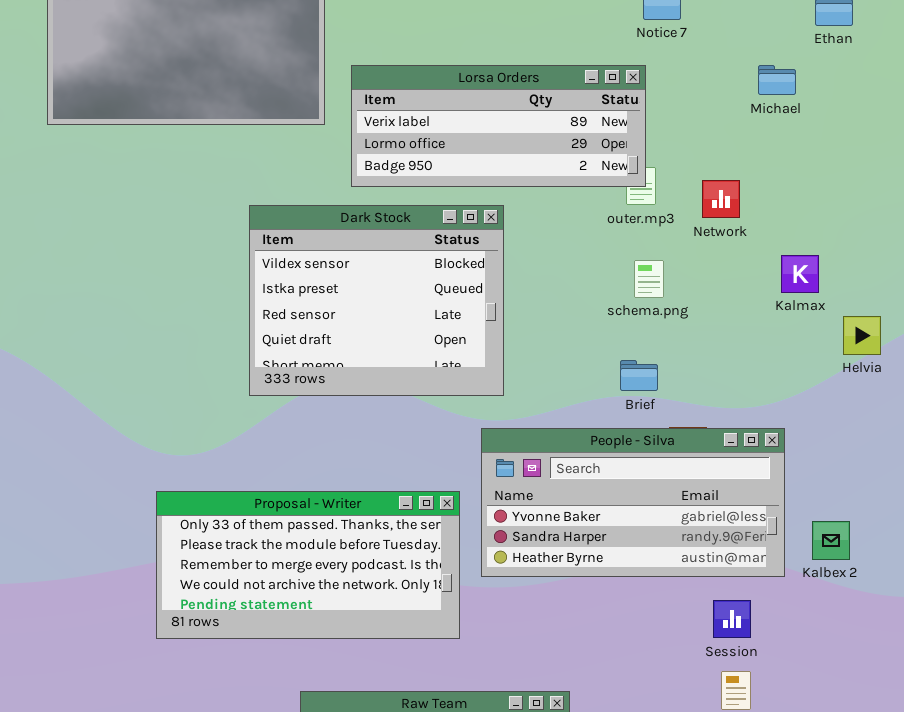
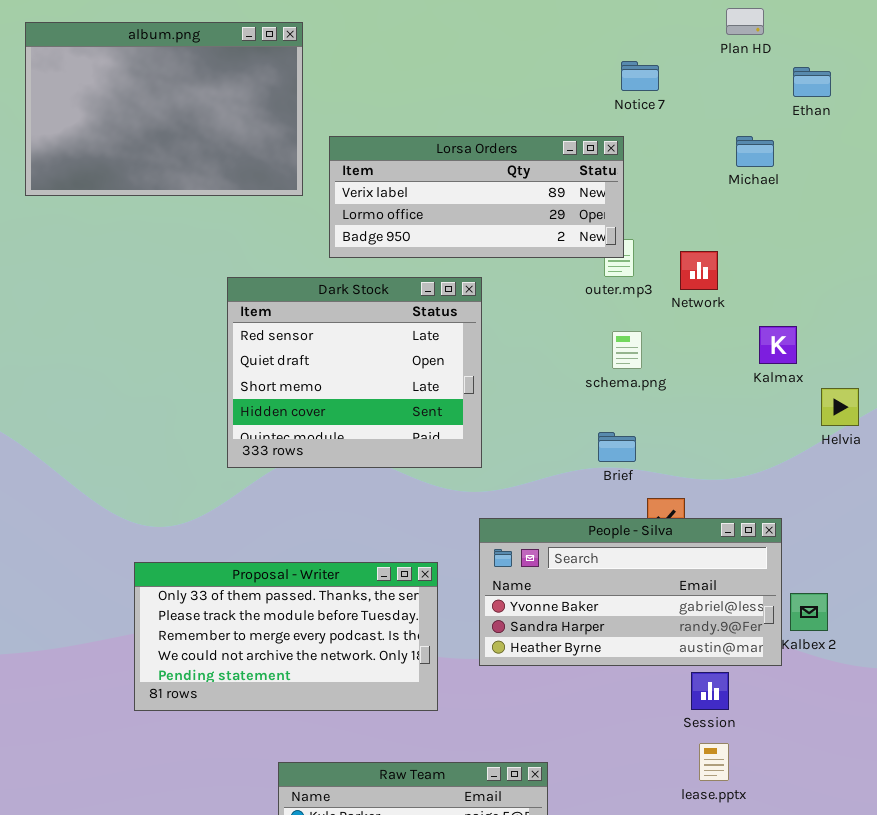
Dark Stock: [249,205,504,396] -> [227,277,482,468], scrolled down 2 rows
People - Silva: [481,428,785,577] -> [479,518,782,666], moved

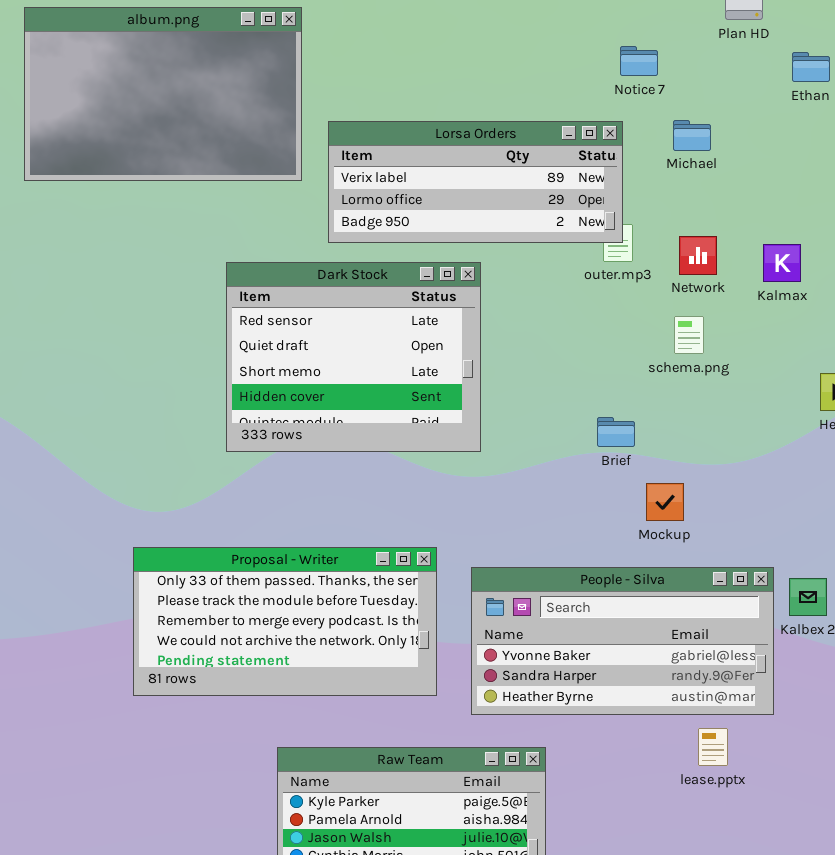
Michael: [736,136,774,167] -> [673,120,711,151], moved
Kalmax: [759,326,797,364] -> [763,244,801,282], moved
schema.png: [612,331,642,369] -> [674,316,704,354], moved
People - Silva: [479,518,782,666] -> [471,567,774,715], moved

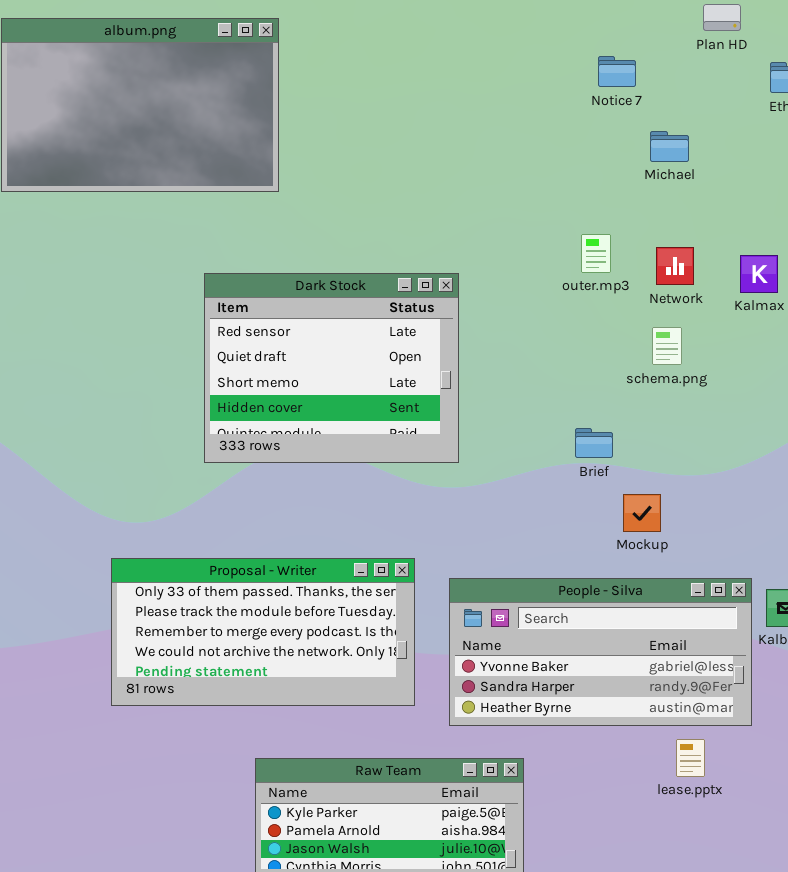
Lorsa Orders: [328,121,623,243] -> none, closed

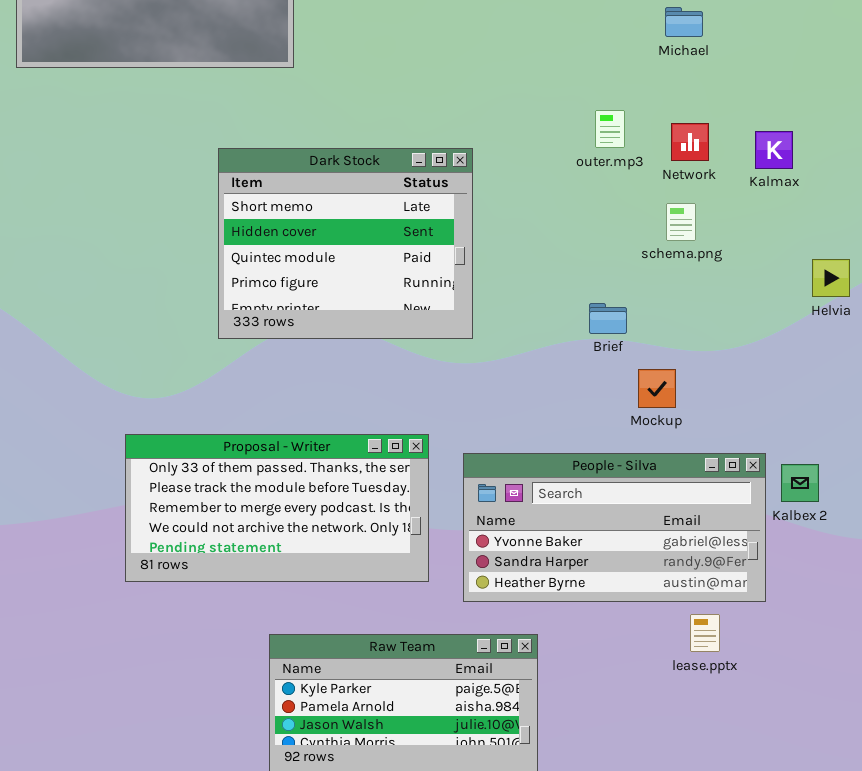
Dark Stock: [204,273,459,463] -> [218,148,473,339], scrolled down 2 rows

